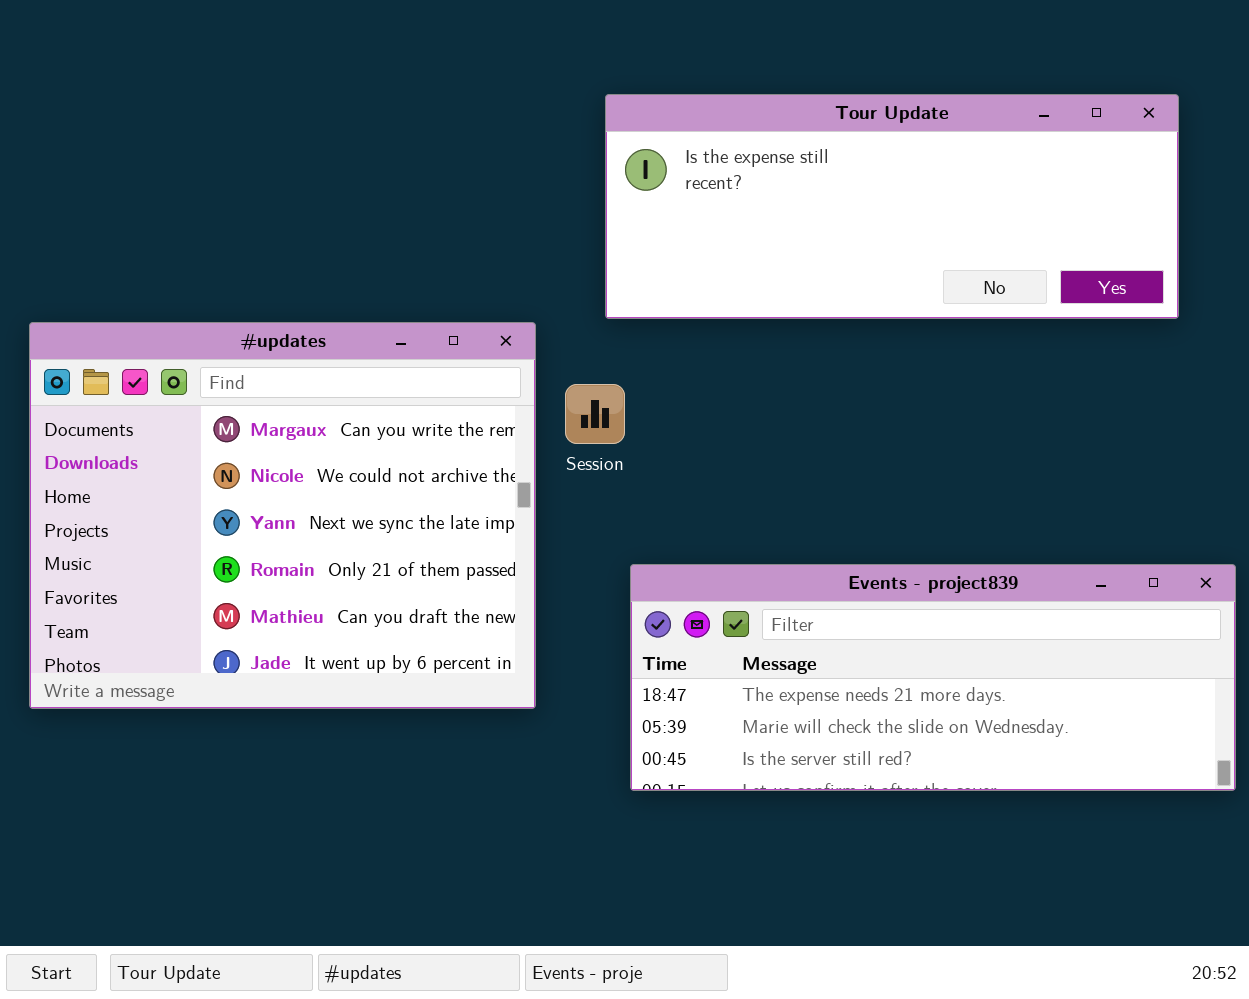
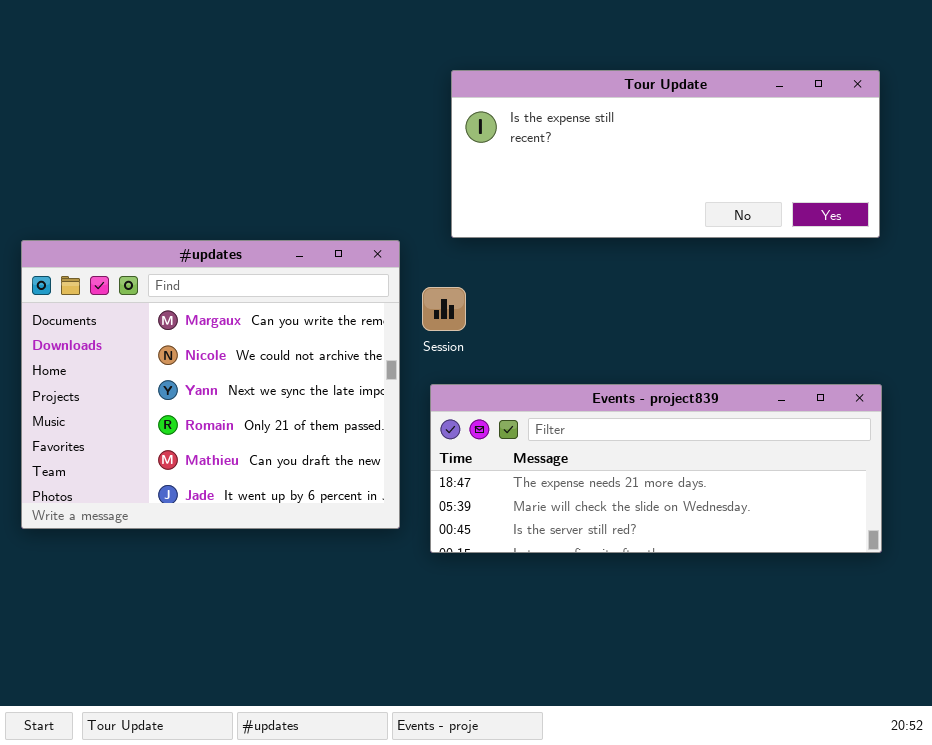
Events - project839: [630,564,1236,791] -> [430,384,882,553], moved

